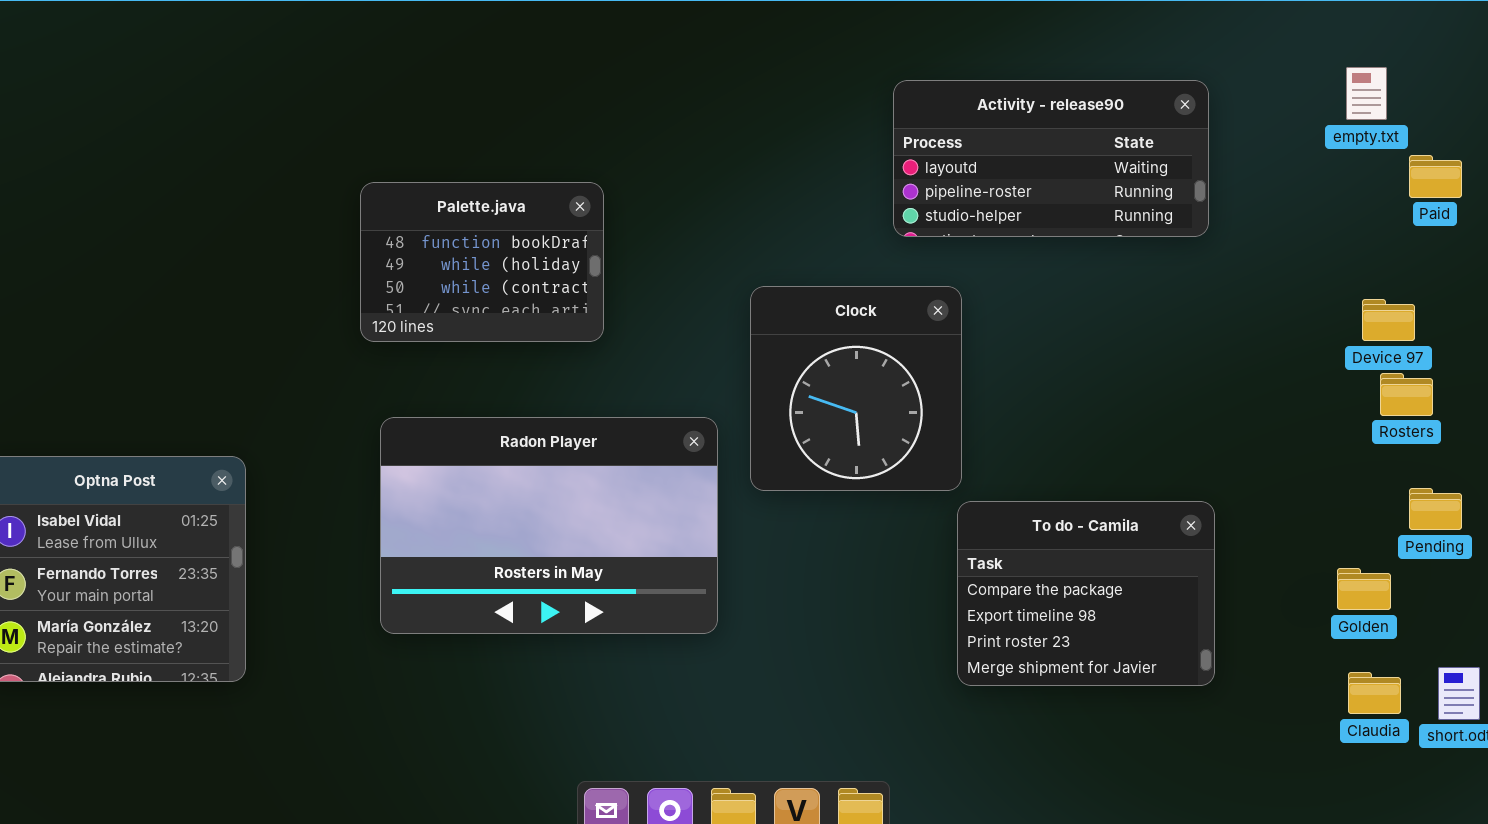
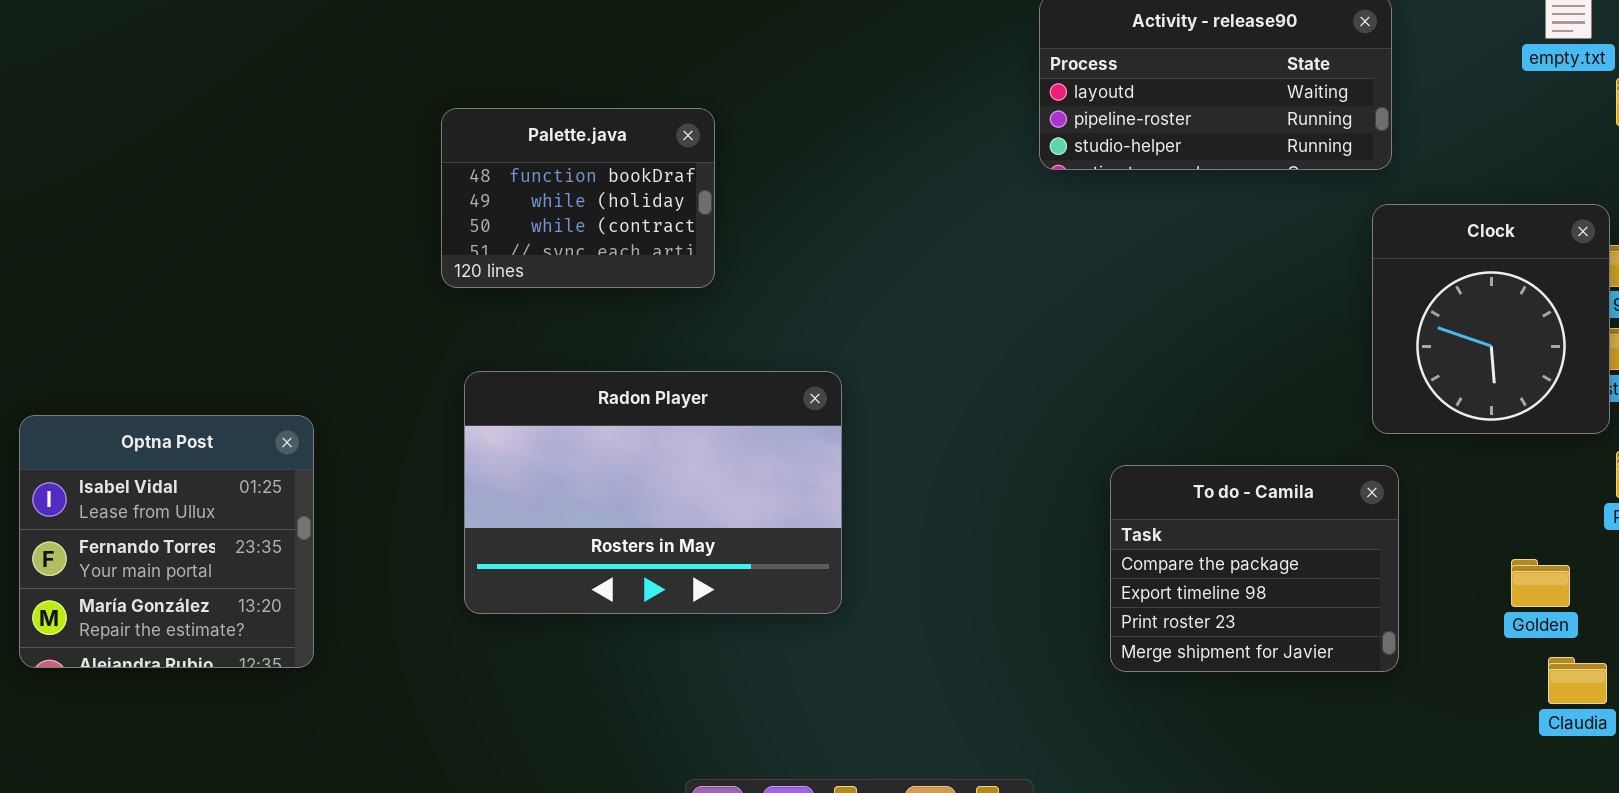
Clock: [750,286,962,491] -> [1372,204,1610,434], moved
Golden: [1337,568,1391,610] -> [1511,559,1570,607], moved

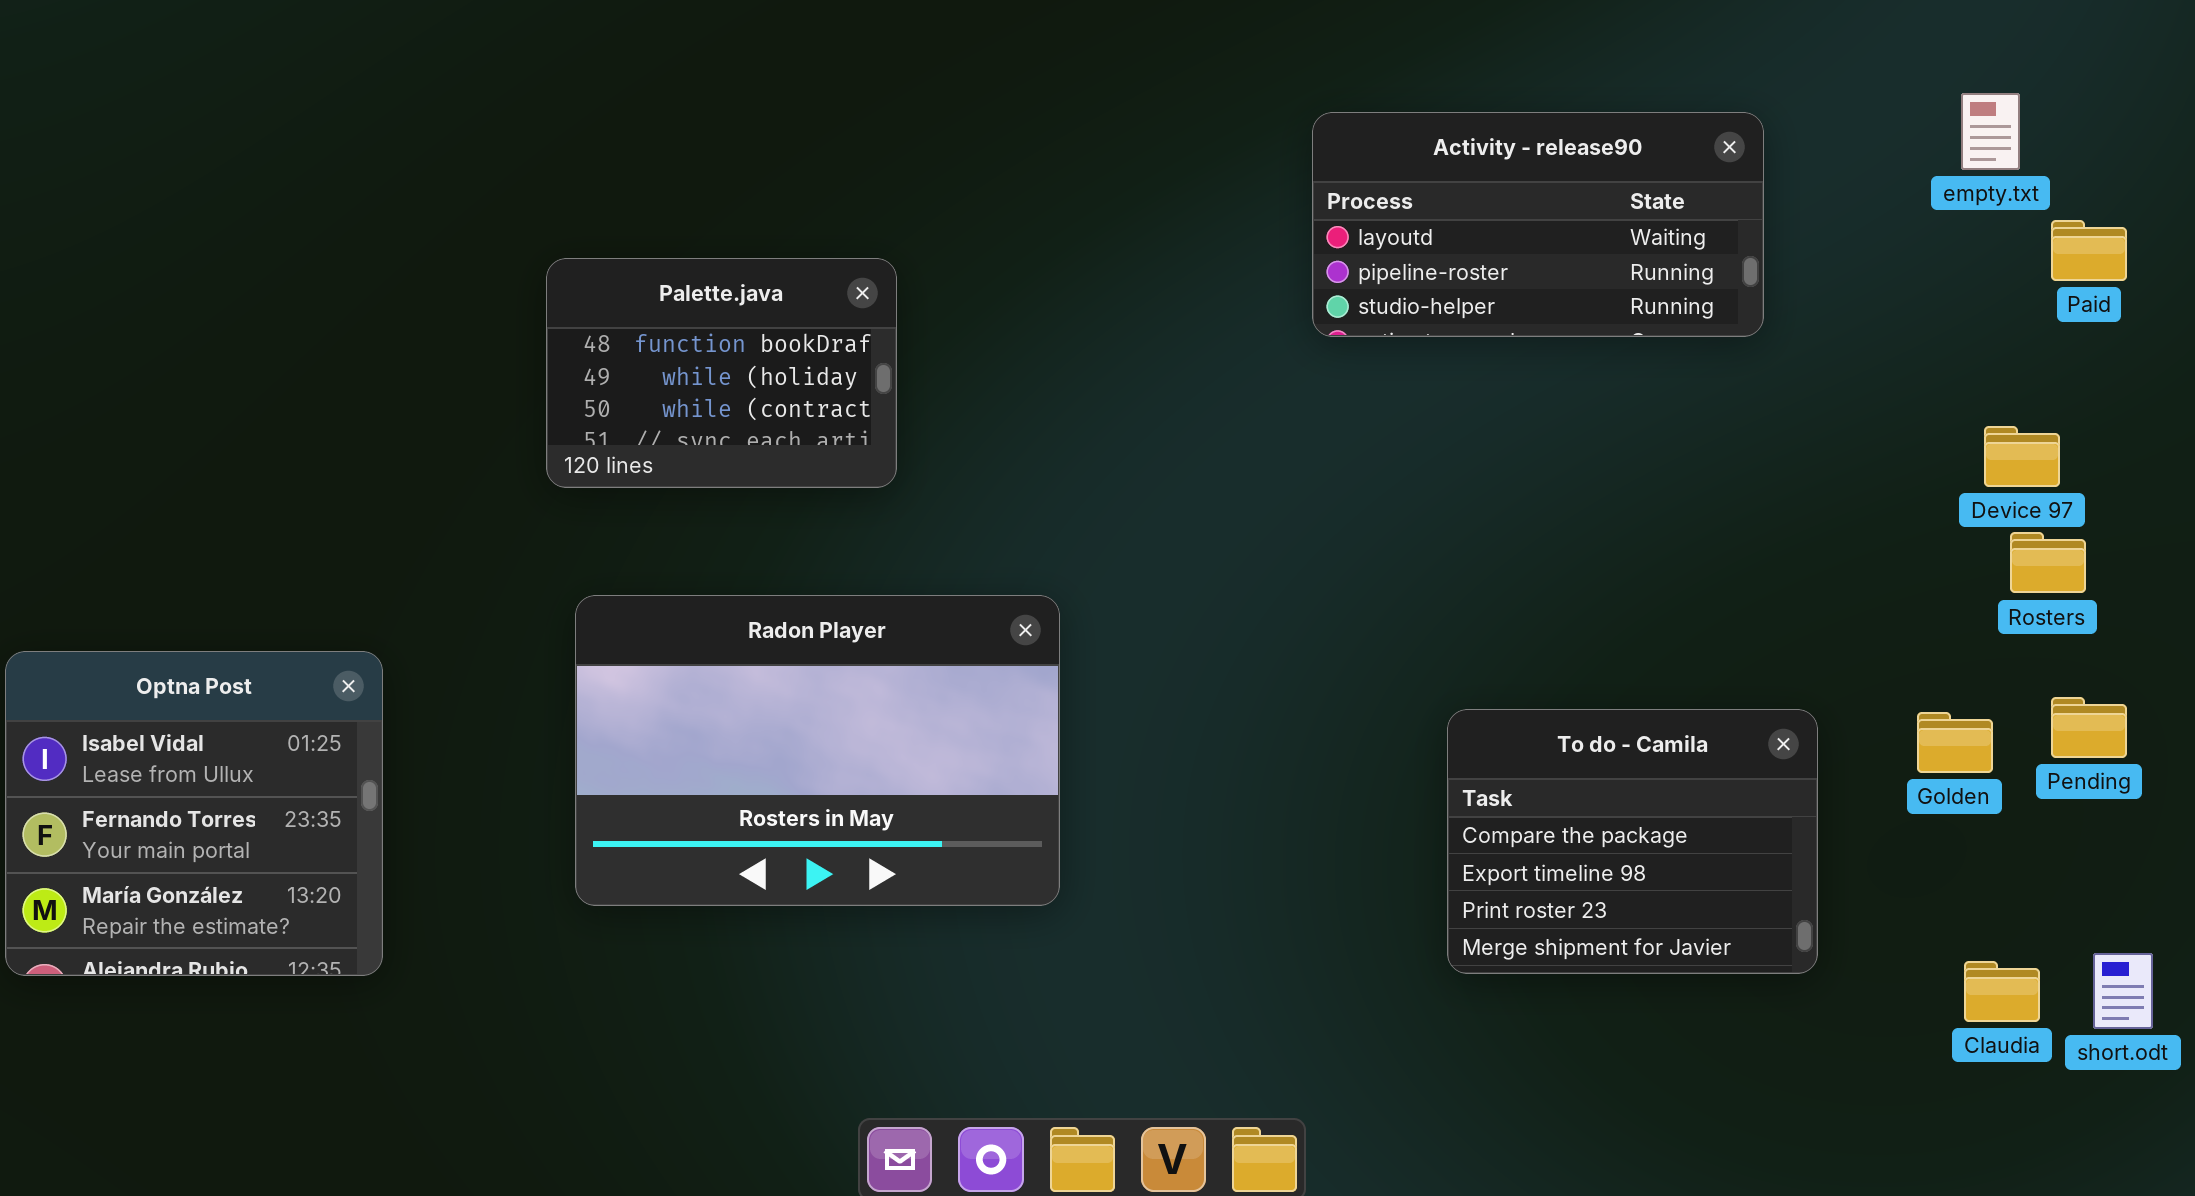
Clock: [1372,204,1610,434] -> none, closed
To do - Camila: [1110,465,1399,672] -> [1447,709,1818,974], moved
Golden: [1511,559,1570,607] -> [1917,712,1993,773], moved

